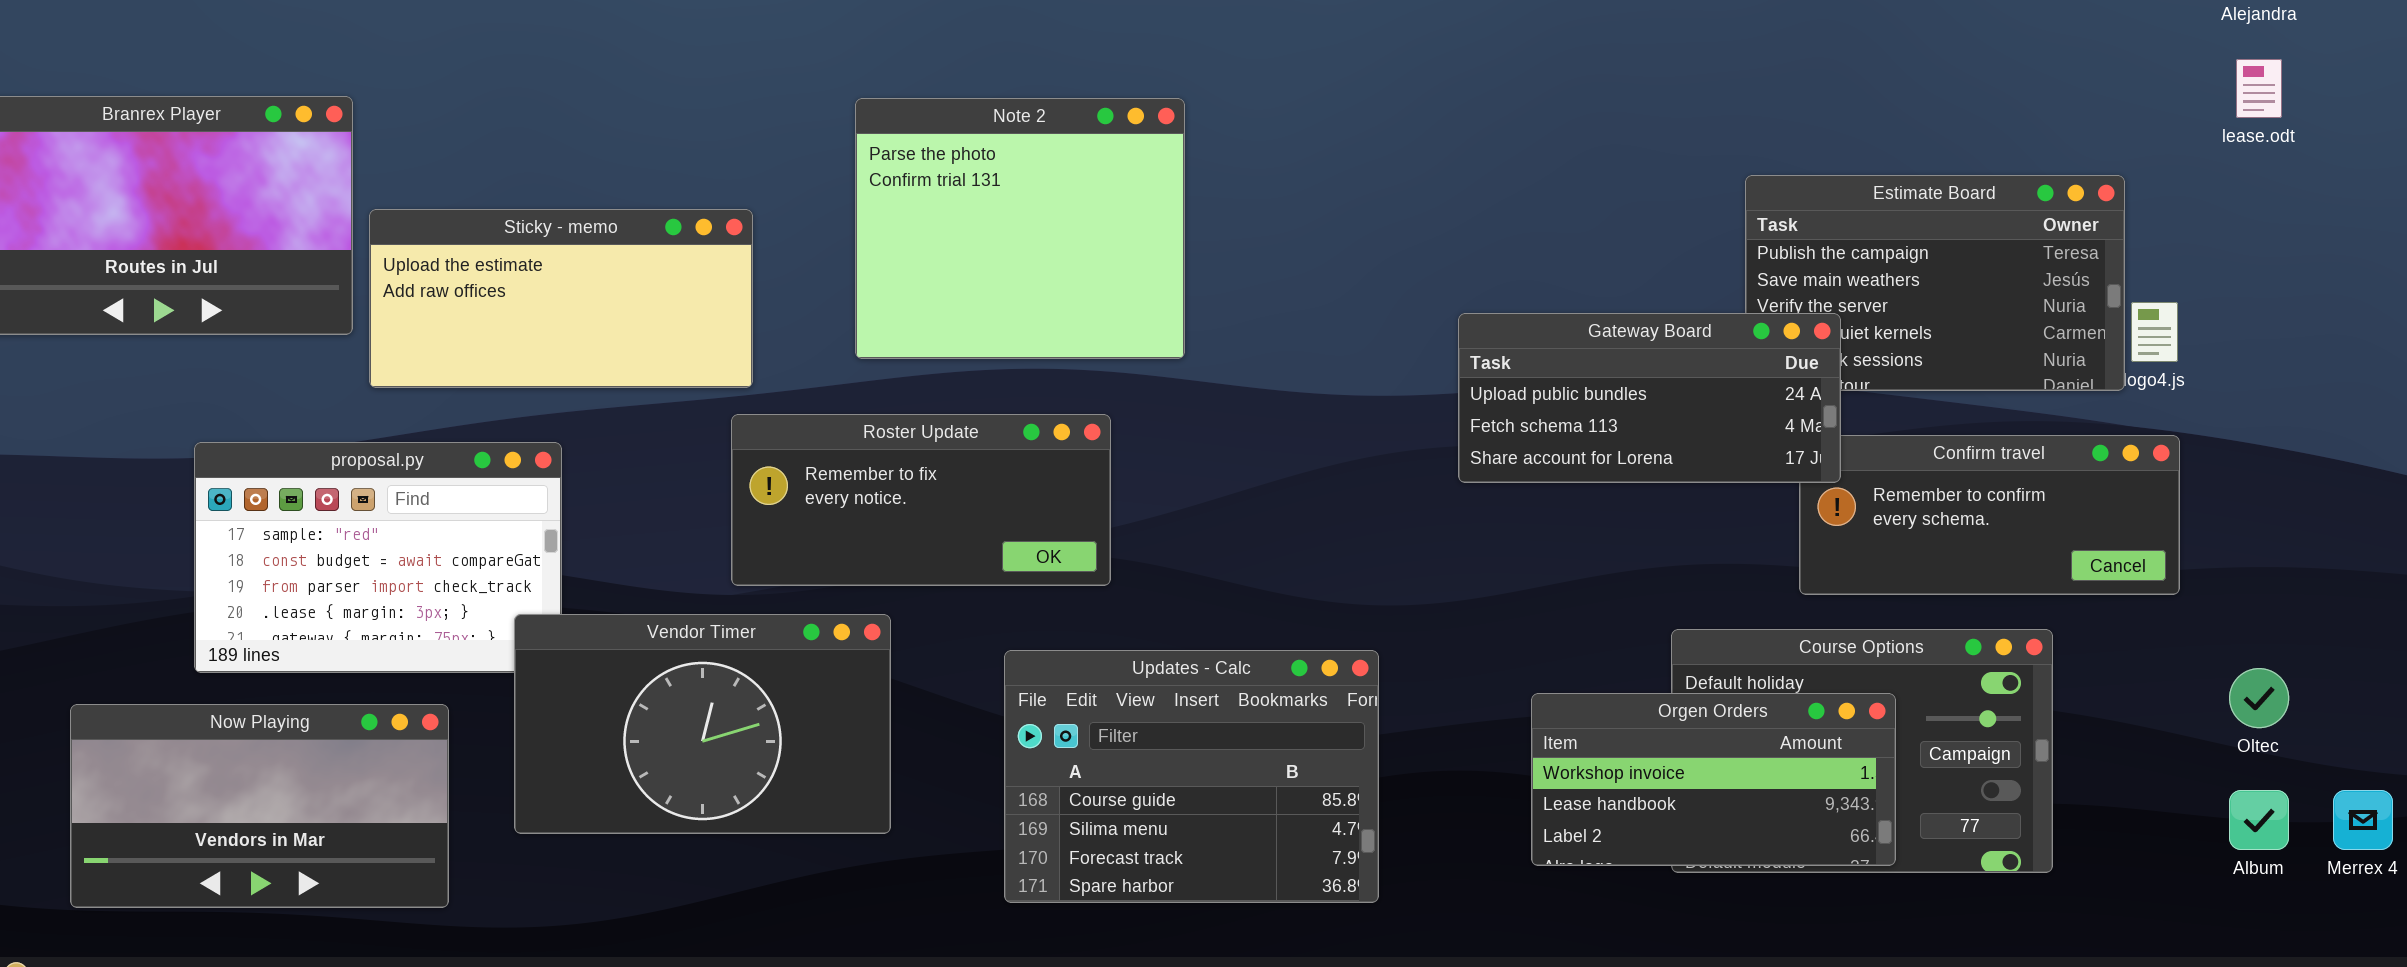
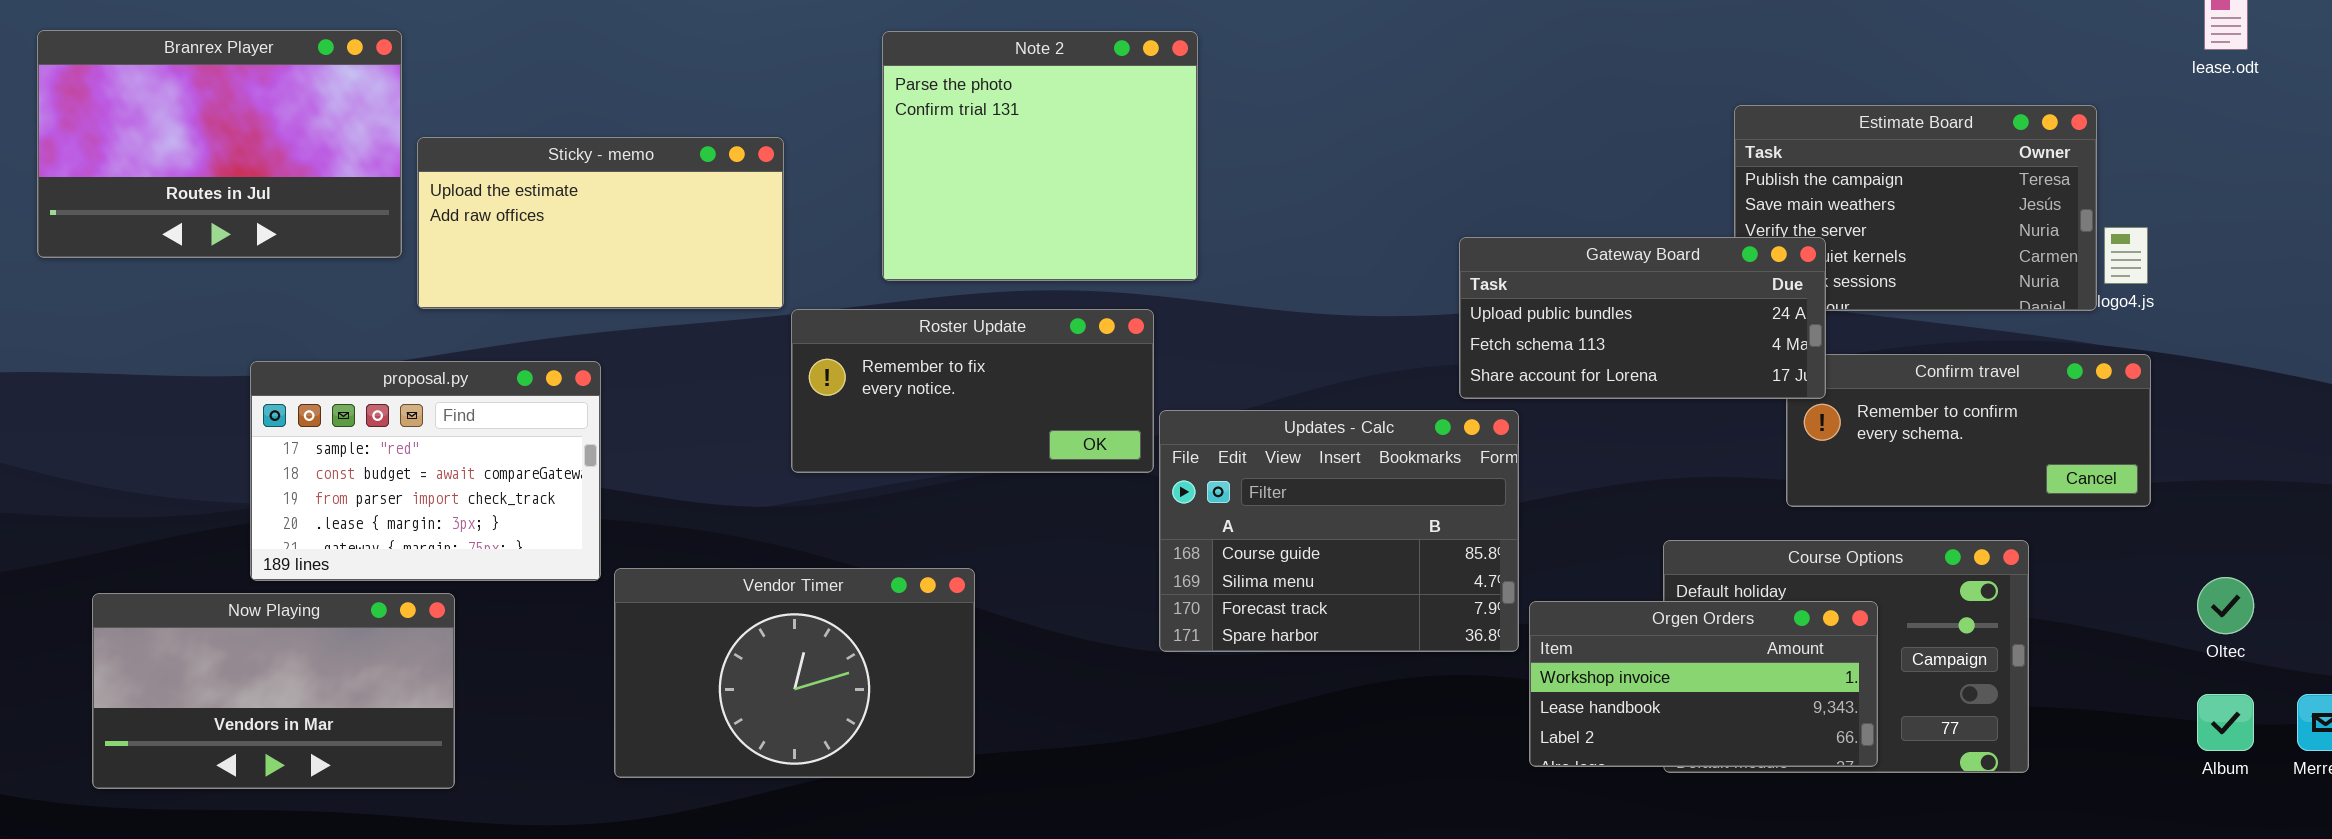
Roster Update: [731,414,1111,586] -> [791,309,1154,473], moved
Vendor Timer: [514,614,891,834] -> [614,568,975,778], moved
Updates - Calc: [1004,650,1379,903] -> [1159,410,1519,652], moved
Now Playing: [70,704,449,908] -> [92,593,455,789], moved

